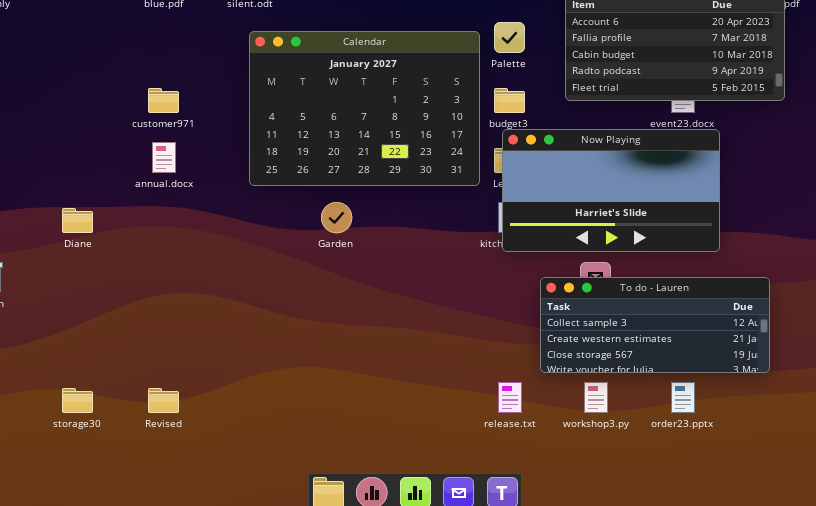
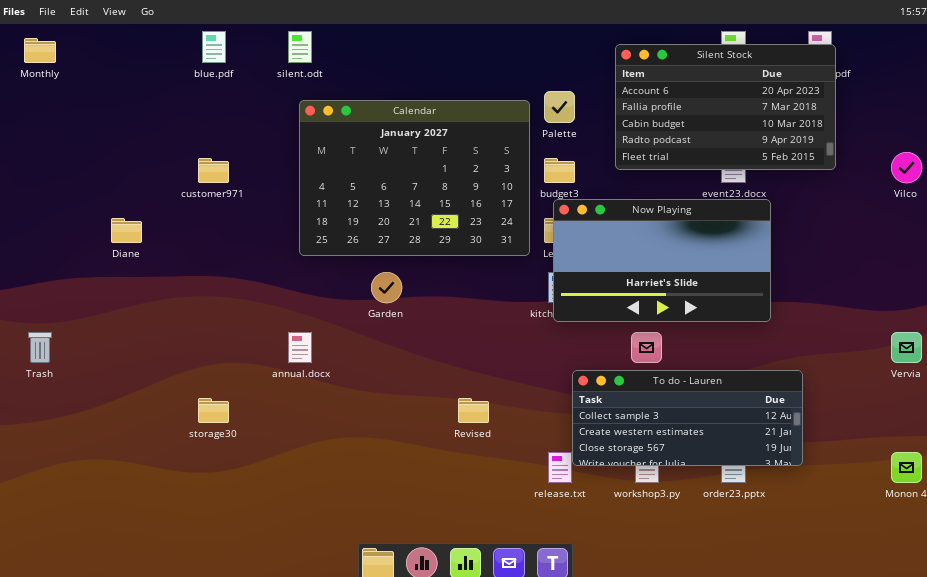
annual.docx: [152,142,176,173] -> [288,332,312,363], moved
Diane: [62,208,93,233] -> [111,218,142,243], moved
To do - Lauren: [540,277,770,373] -> [572,370,803,466], moved
storage30: [62,388,93,413] -> [198,398,229,423], moved
Revised: [148,388,179,413] -> [458,398,489,423], moved

